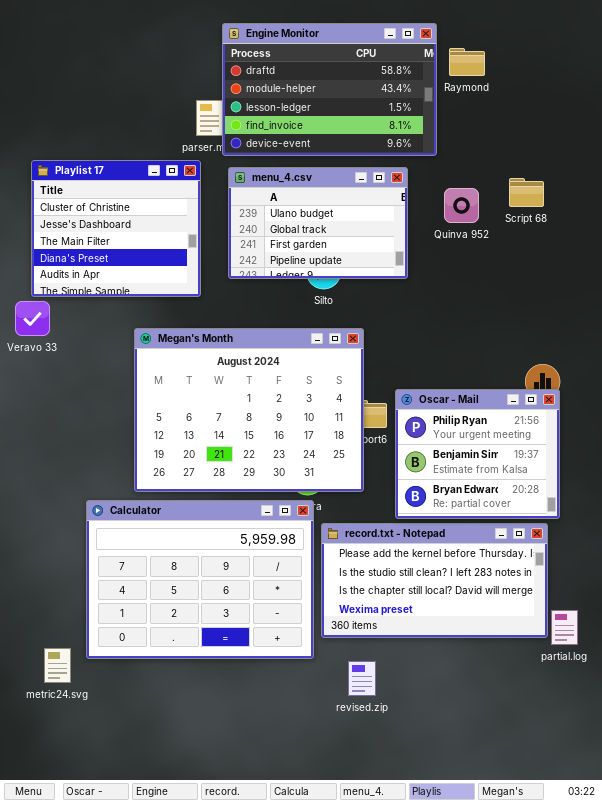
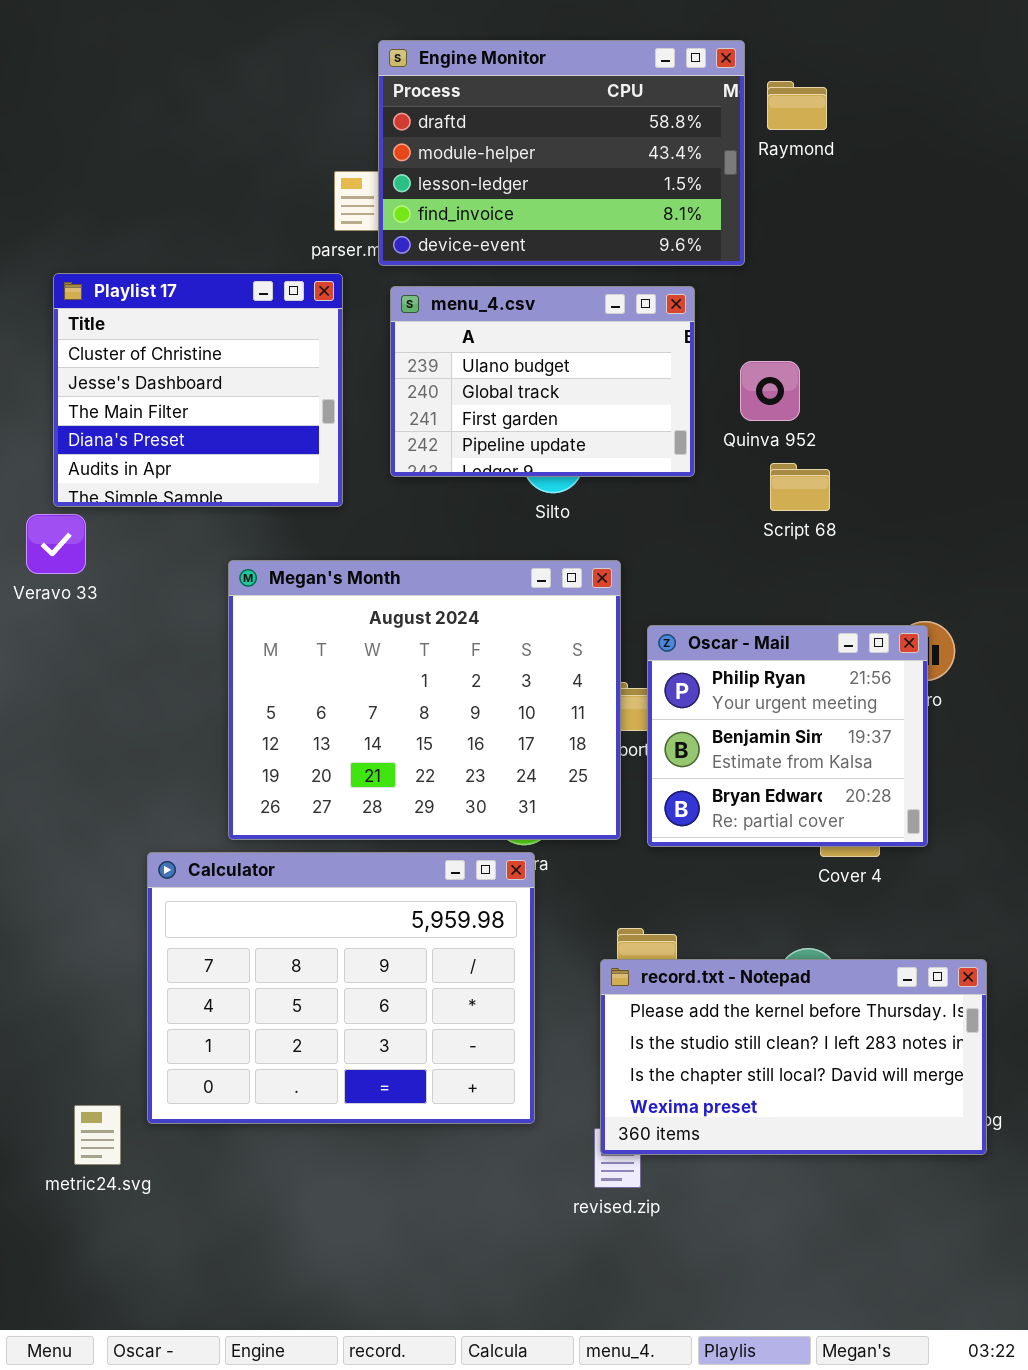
Script 68: [509,178,544,207] -> [770,463,830,511], moved
Quinva 952: [444,188,479,223] -> [740,361,800,421], moved
Oscar - Mail: [395,389,560,519] -> [647,625,928,847], moved
record.txt - Notepad: [321,523,548,638] -> [600,959,987,1155], moved

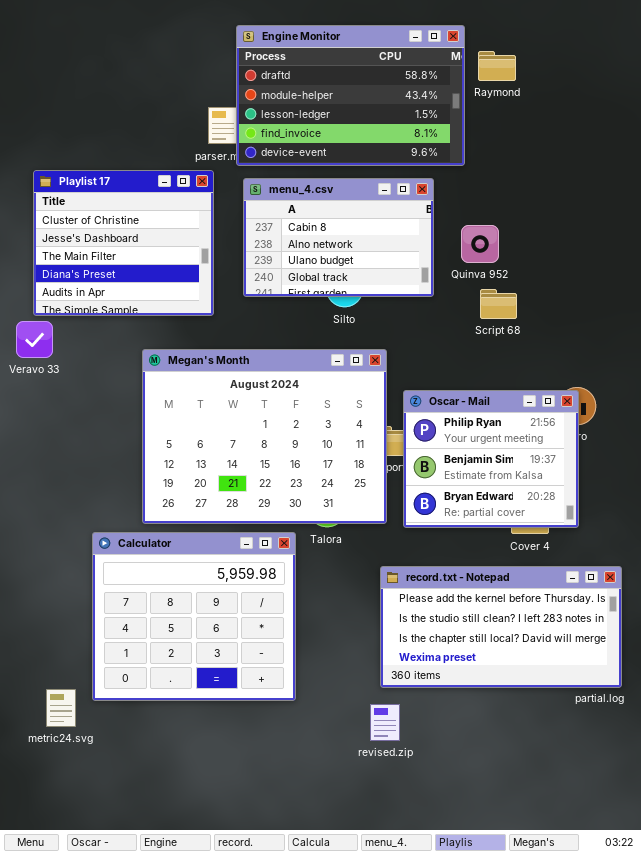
menu_4.csv: [390,286,695,477] -> [243,178,434,297], scrolled up 2 rows
Calculator: [147,852,535,1124] -> [92,532,296,701], resized
record.txt - Notepad: [600,959,987,1155] -> [380,566,622,688], moved

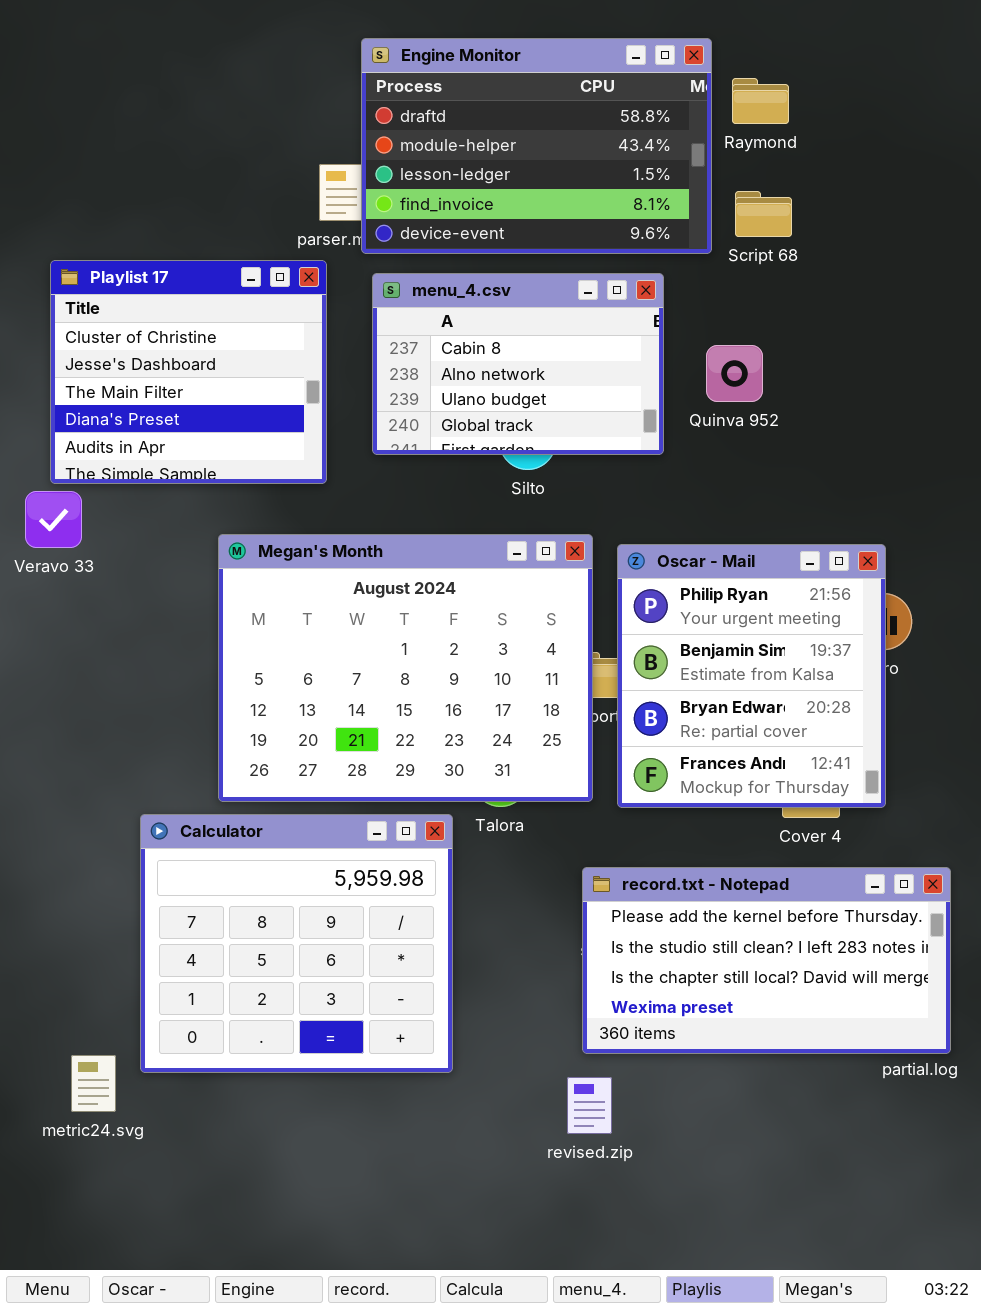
Script 68: [480,289,517,319] -> [735,191,792,237], moved
Oscar - Mail: [403,390,579,528] -> [617,544,886,808], resized

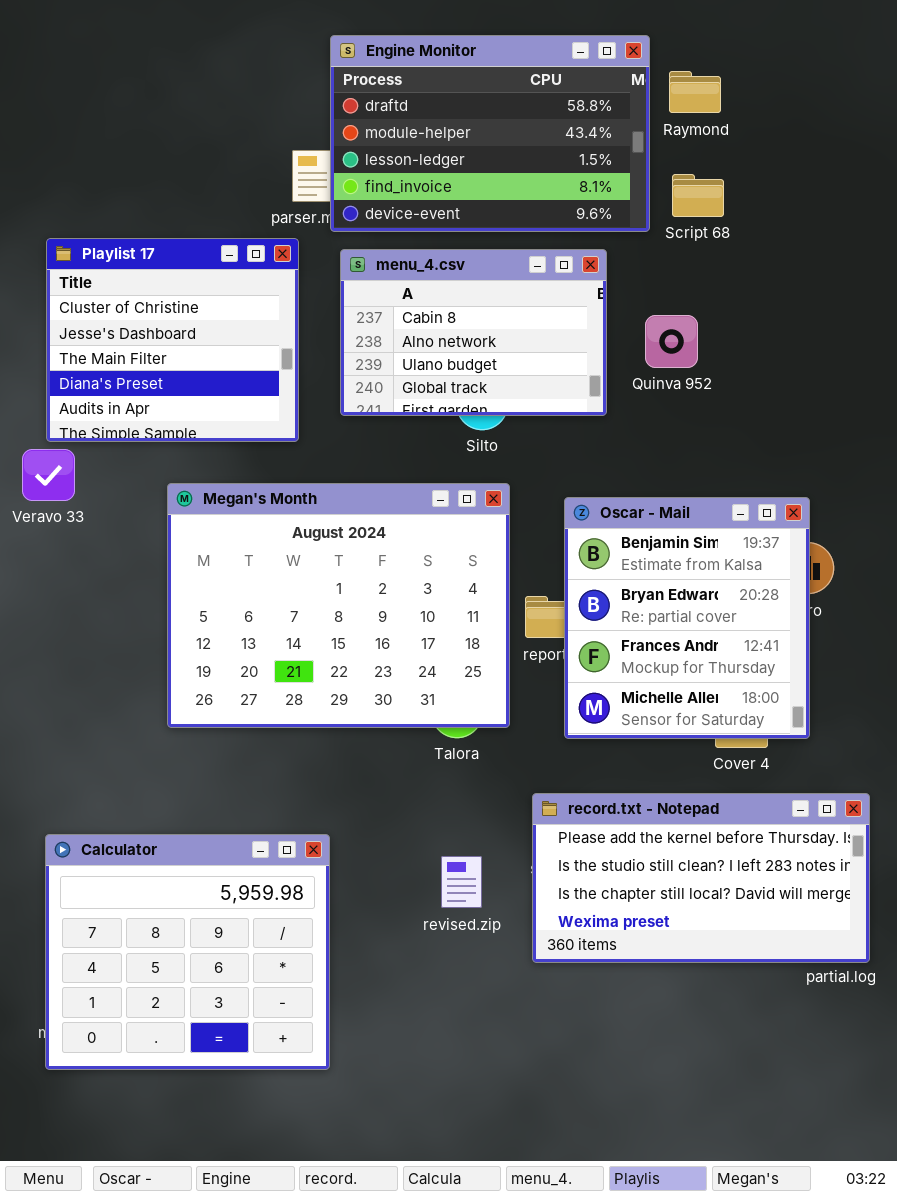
Megan's Month: [218,534,593,802] -> [167,483,510,728], moved
Oscar - Mail: [617,544,886,808] -> [564,497,810,739], scrolled down 1 row
Calculator: [140,814,453,1073] -> [45,834,330,1070], moved
revised.zip: [567,1077,612,1134] -> [441,856,482,908], moved

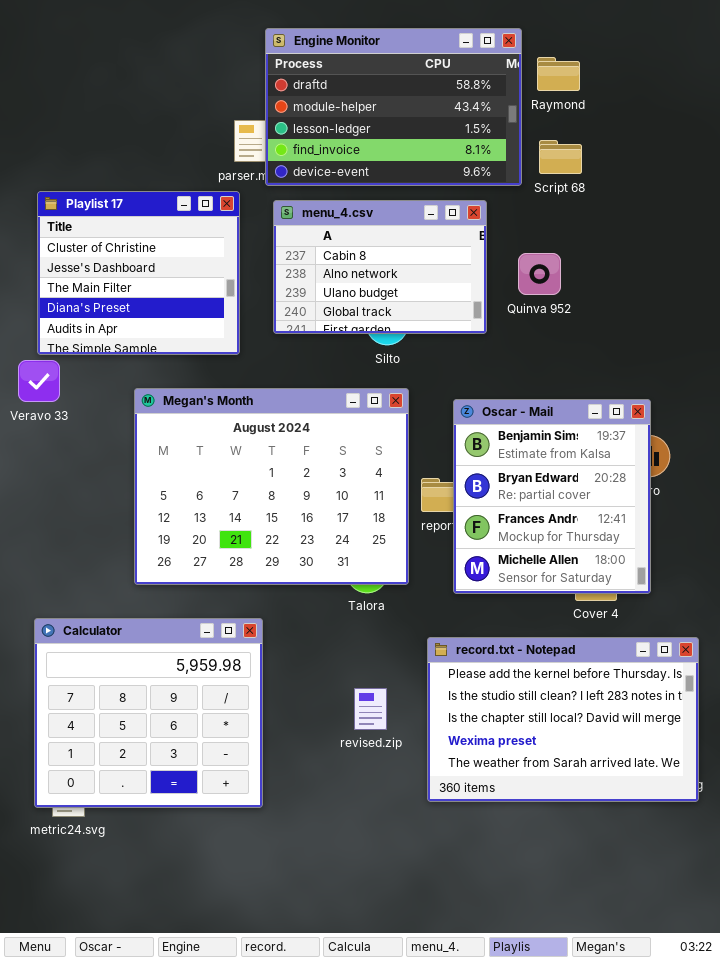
record.txt - Notepad: [532,793,870,963] -> [427,637,699,802], resized
Calculator: [45,834,330,1070] -> [34,618,263,808], moved

